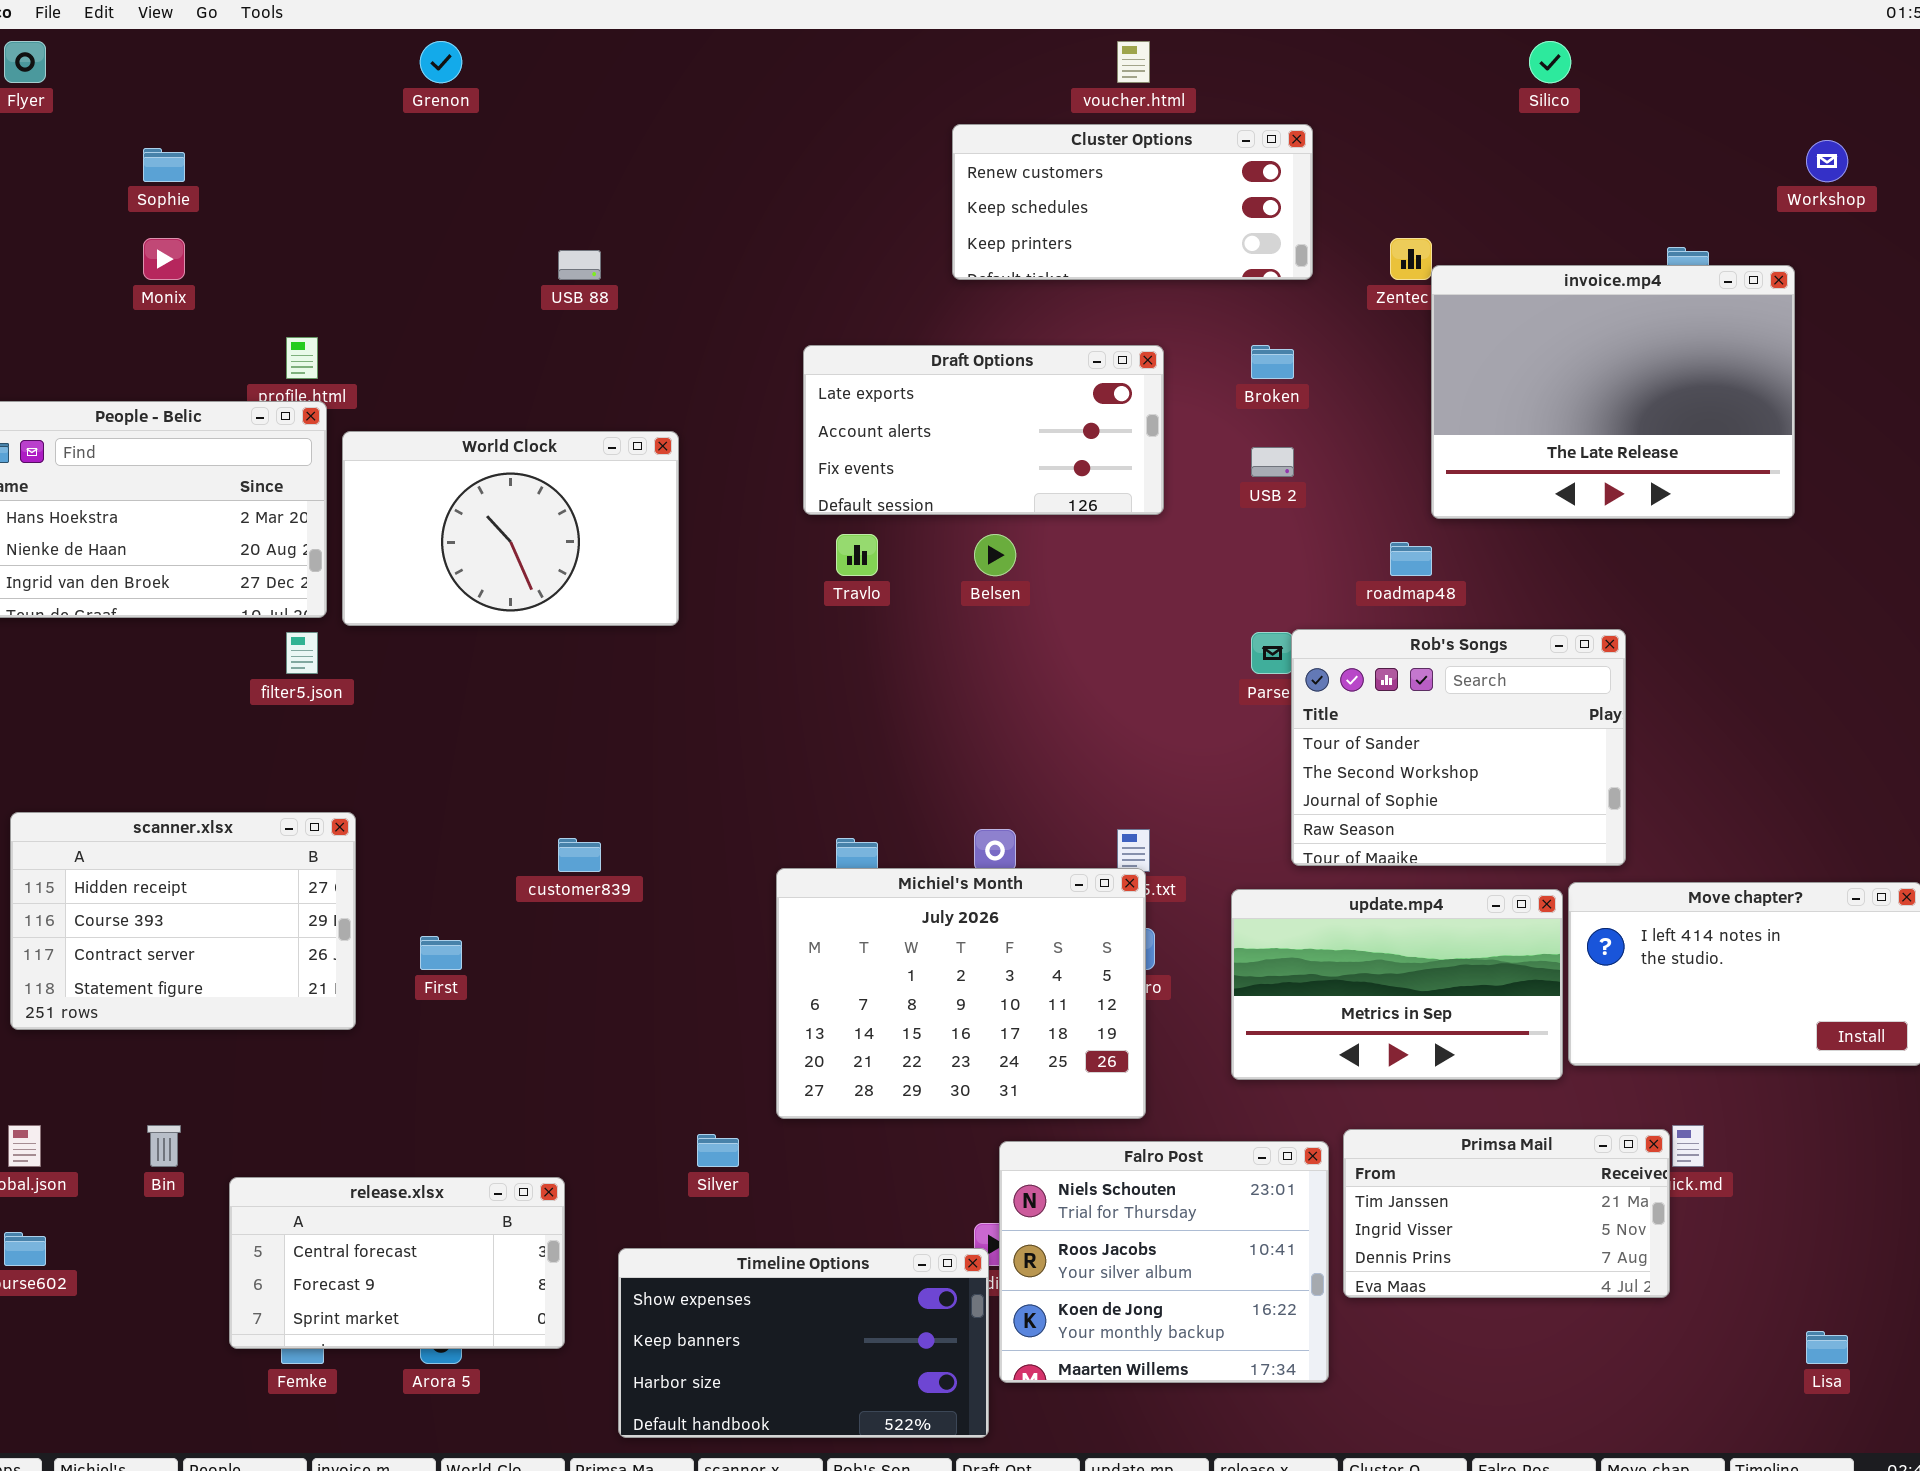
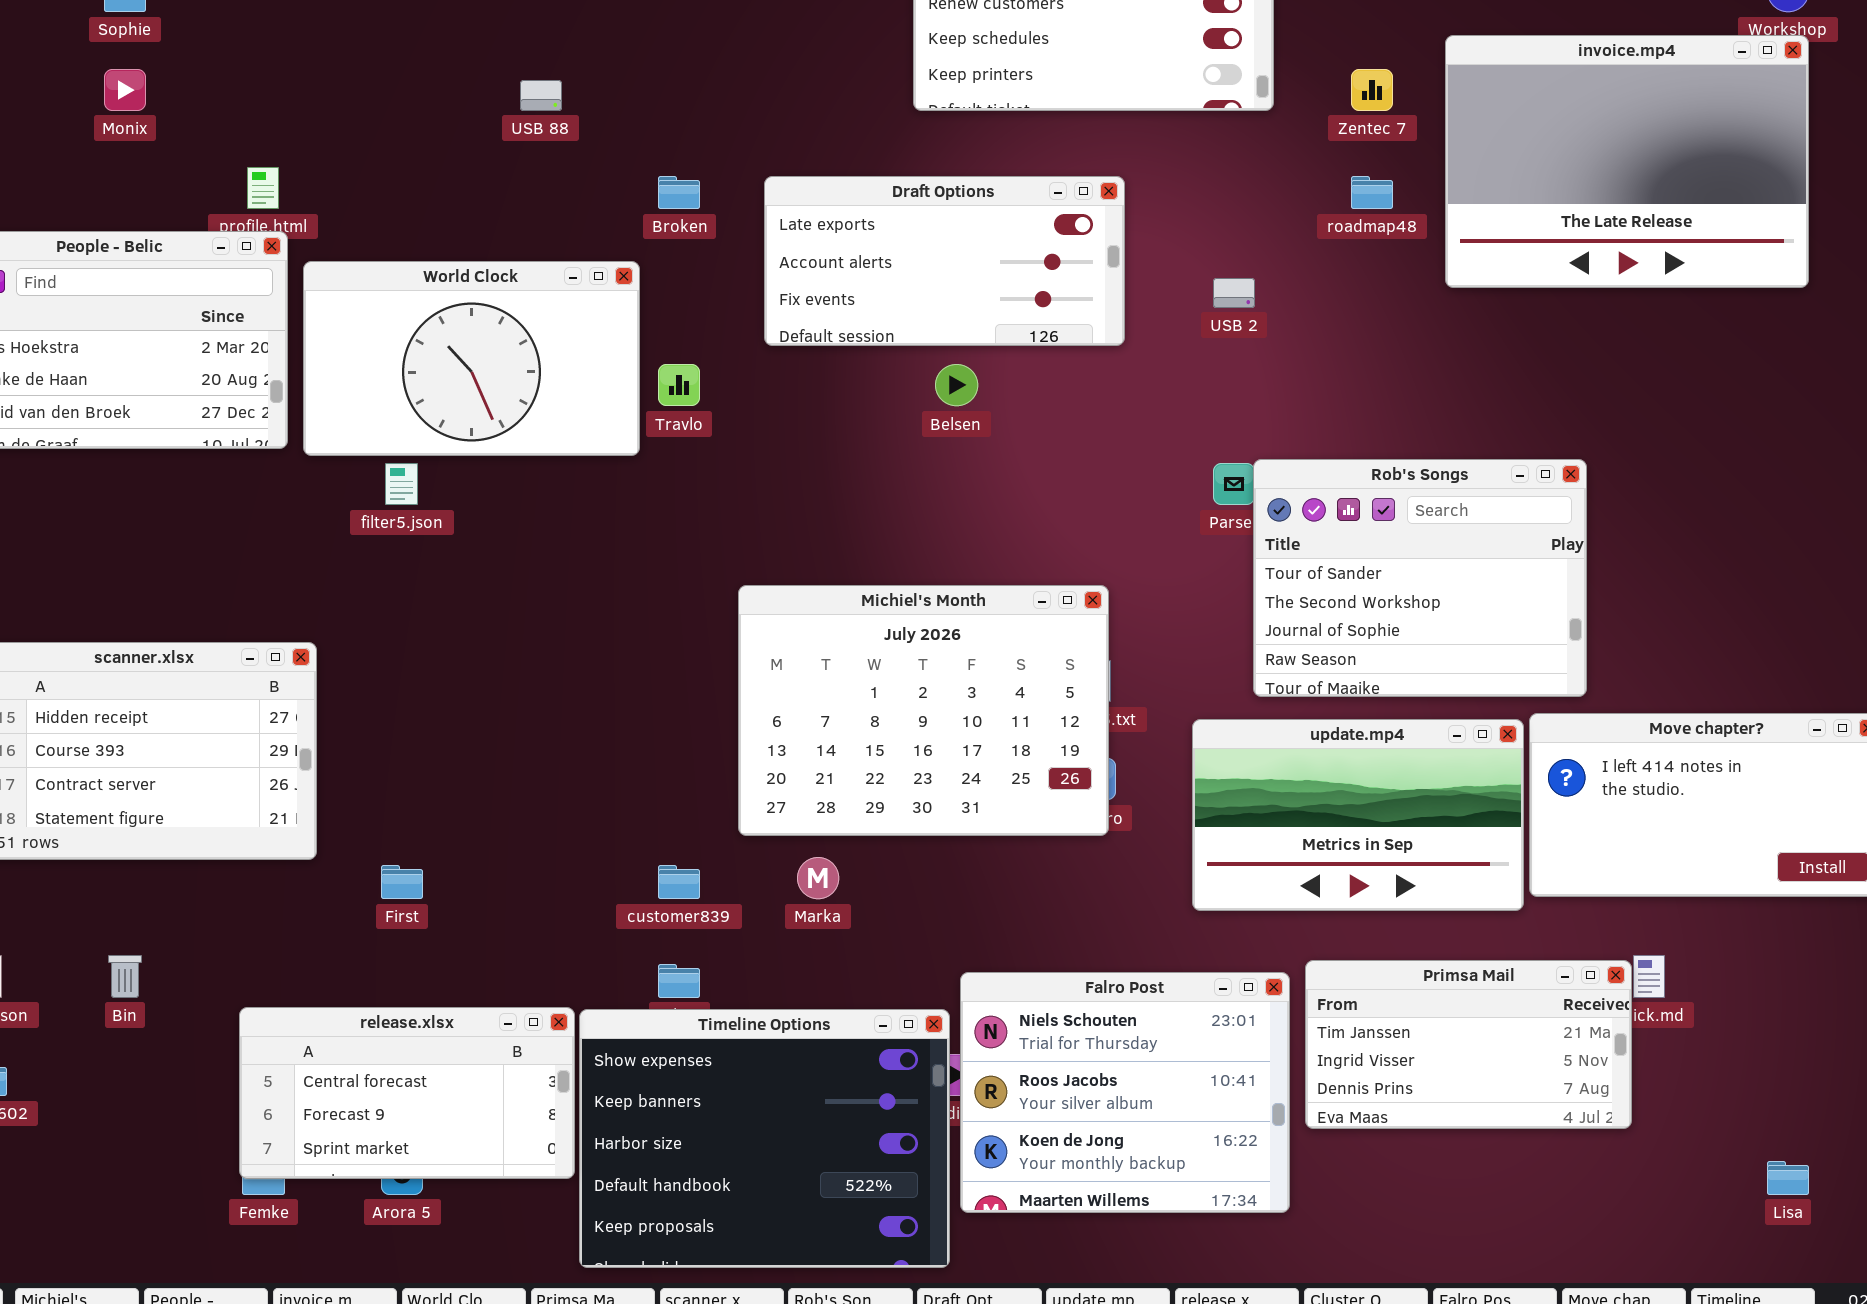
invoice.mp4: [1431,265,1795,519] -> [1445,35,1809,288], moved
Broken: [1251,345,1294,379] -> [658,176,700,209], moved
Travlo: [836,534,878,576] -> [658,364,700,406], moved
roadmap48: [1390,542,1432,576] -> [1351,176,1393,209], moved
filter5.json: [286,632,318,674] -> [385,463,418,505], moved
customer839: [558,838,601,872] -> [658,865,700,899], moved
Michiel's Month: [776,868,1146,1119] -> [738,585,1109,836], moved
First: [420,936,462,970] -> [381,865,423,899], moved
release.xlsx: [229,1177,565,1349] -> [239,1007,575,1179], moved
Timeline Options: [618,1248,989,1438] -> [579,1009,950,1268], resized

